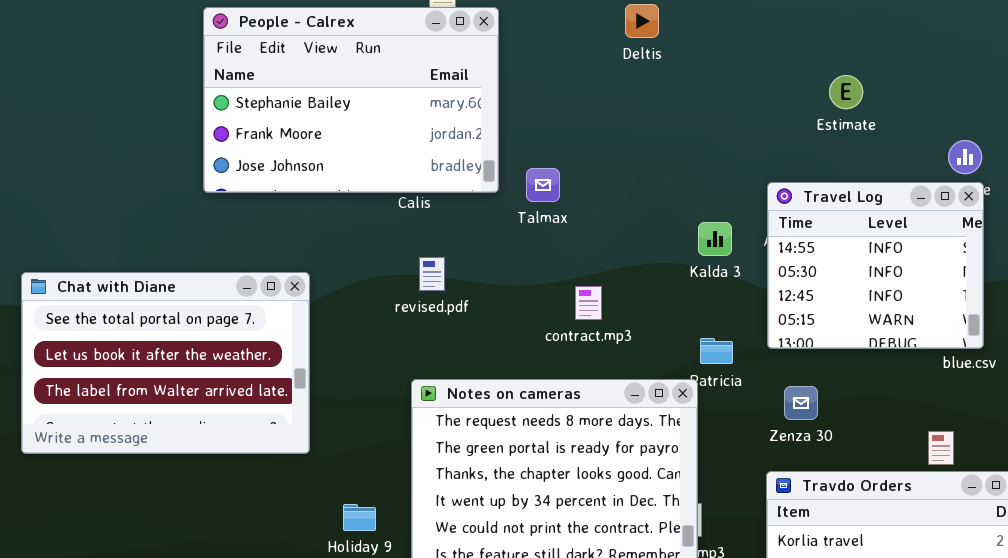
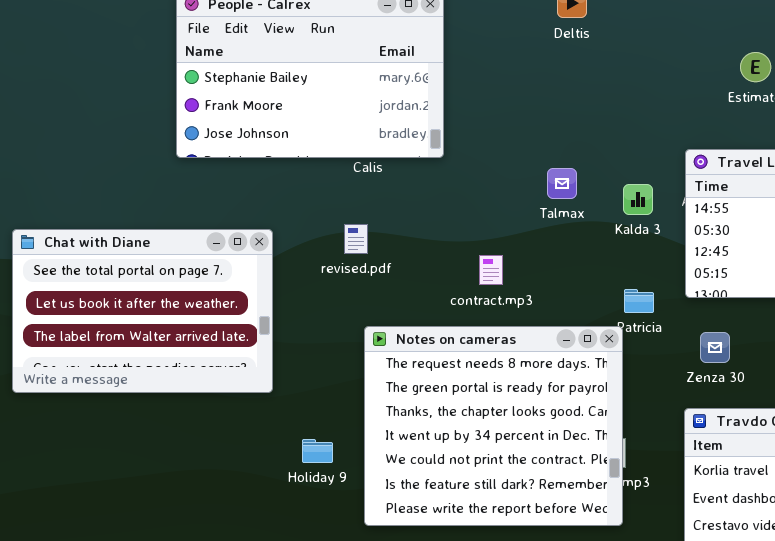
Talmax: [526,168,560,202] -> [547,168,577,199], moved
revised.pdf: [419,257,445,291] -> [344,224,368,254], moved
contract.mp3: [575,286,602,320] -> [479,255,503,285], moved

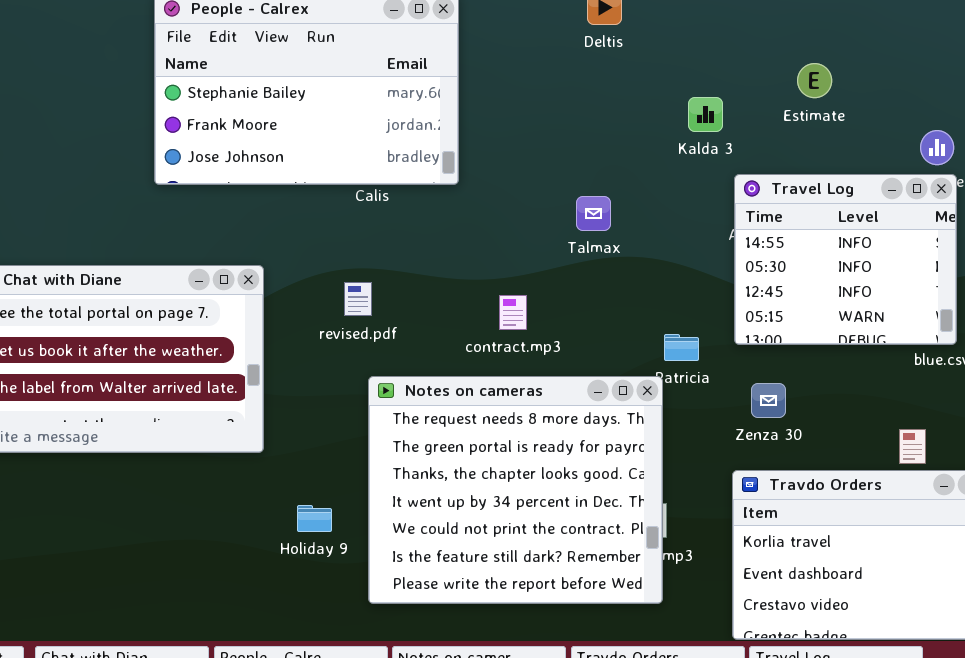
Kalda 3: [623,184,653,215] -> [688,97,723,132], moved
revised.pdf: [344,224,368,254] -> [344,282,372,316], moved

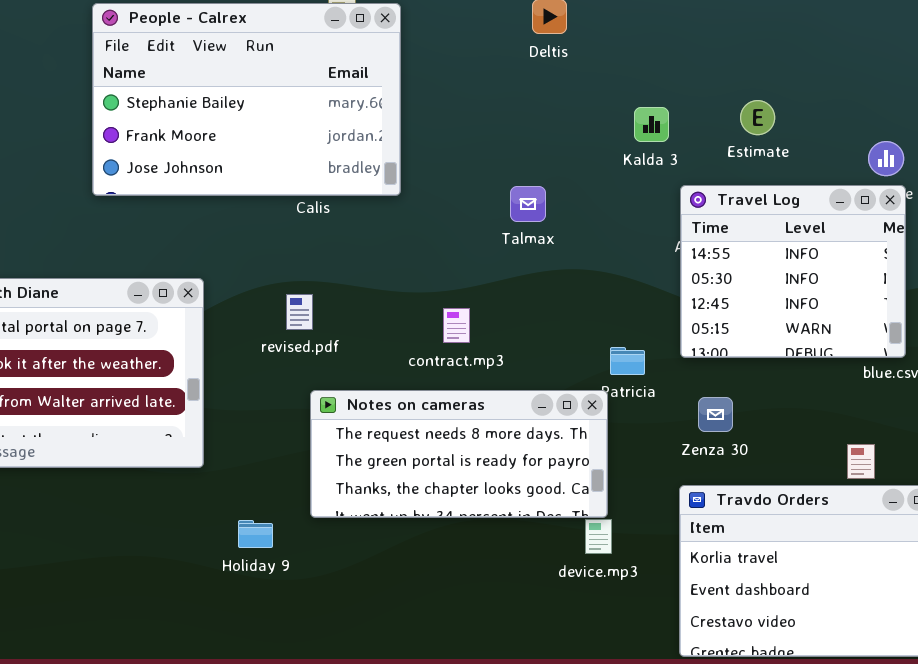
Estimate: [797,63,832,98] -> [740,100,775,135], moved
Talmax: [576,196,611,231] -> [510,186,546,222], moved
Notes on cameras: [368,376,663,604] -> [310,390,608,518], resized

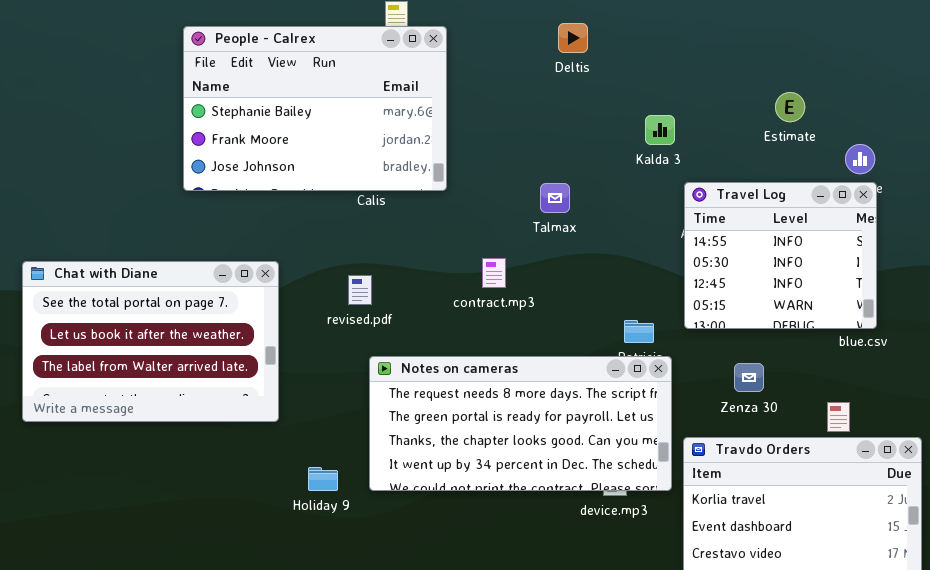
Estimate: [740,100,775,135] -> [775,92,805,122], moved
contract.mp3: [443,308,470,343] -> [482,258,506,288], moved
Notes on cameras: [310,390,608,518] -> [369,356,672,491], resized
Zenza 30: [698,397,733,432] -> [734,363,764,392], moved

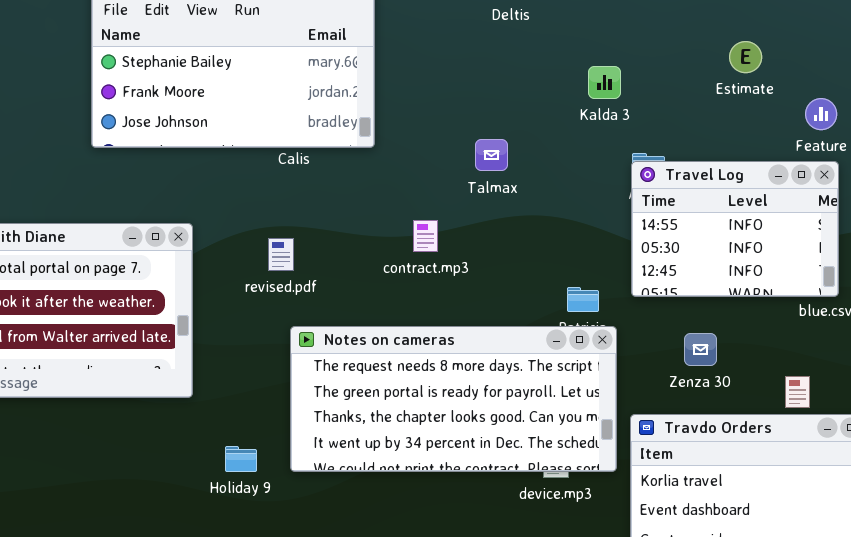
Travel Log: [684,182,877,329] -> [631,161,839,297], resized

